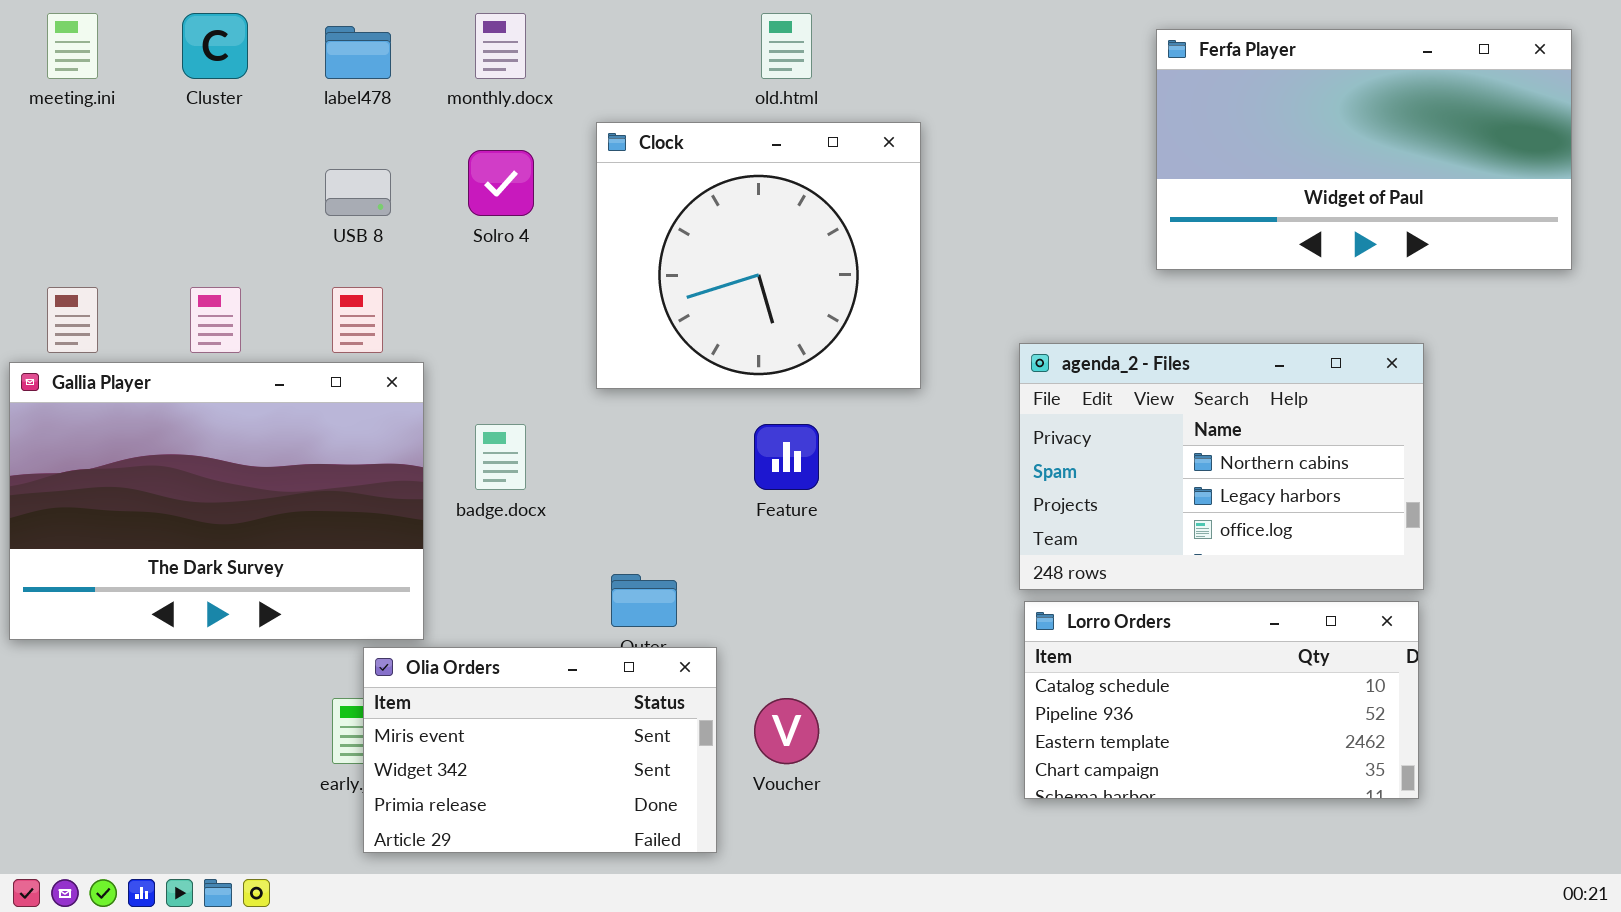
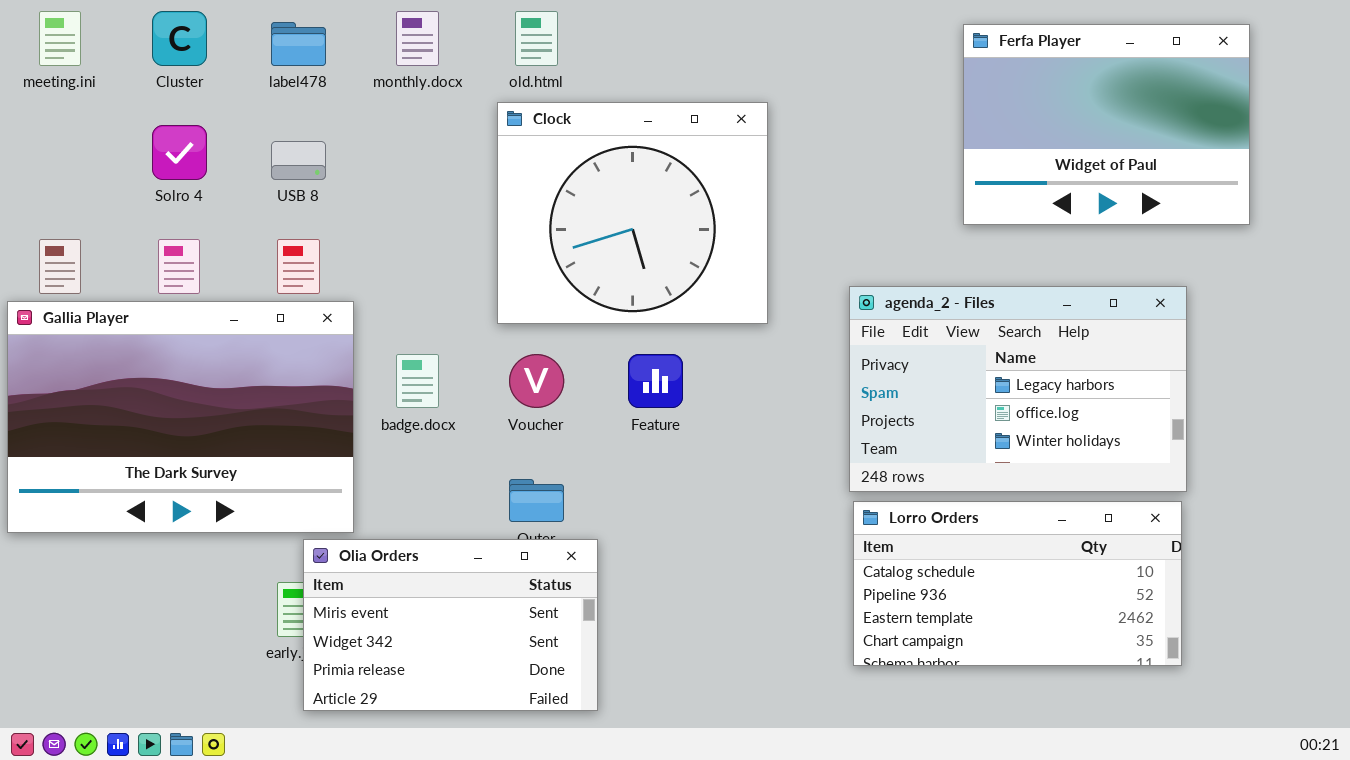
old.html: [761,13,812,79] -> [515,11,558,66], moved
Ferfa Player: [1156,29,1572,270] -> [963,24,1250,225], resized
Solro 4: [468,150,534,216] -> [152,125,207,180], moved
agenda_2 - Files: [1019,343,1424,590] -> [849,286,1187,492], scrolled down 1 row
Voucher: [754,698,819,764] -> [509,354,564,408], moved

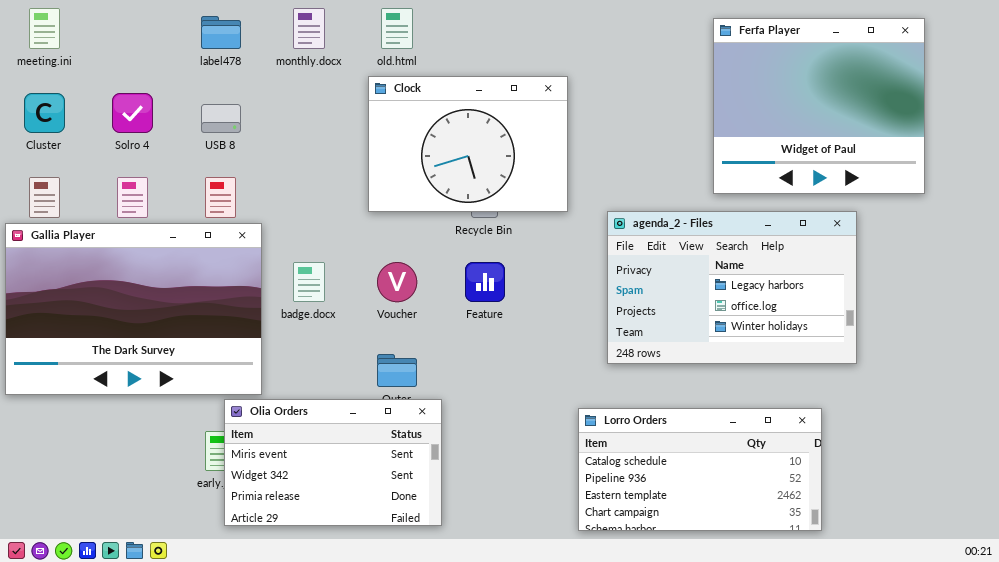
Cluster: [152,11,207,66] -> [24,93,65,133], moved
Ferfa Player: [963,24,1250,225] -> [713,18,925,194], resized
Clock: [497,102,768,324] -> [368,76,568,212], resized
agenda_2 - Files: [849,286,1187,492] -> [607,211,857,364], moved
Lorro Orders: [853,501,1182,666] -> [578,408,822,531], moved

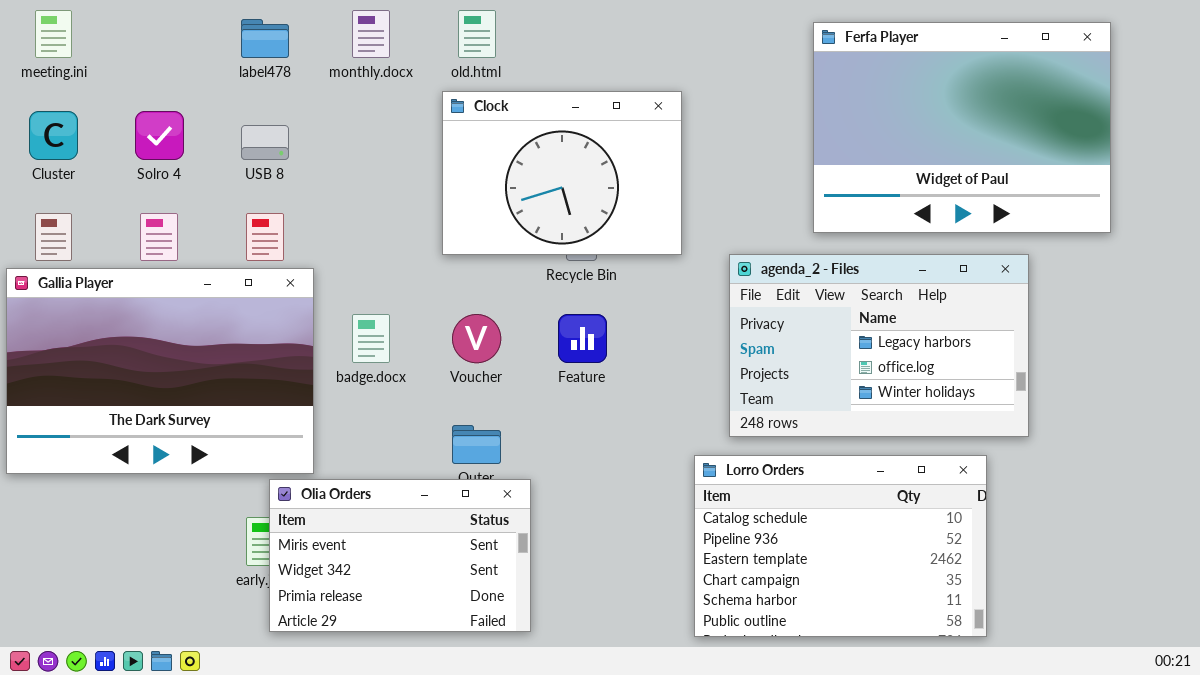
Ferfa Player: [713,18,925,194] -> [813,22,1111,233], resized
Lorro Orders: [578,408,822,531] -> [694,455,987,637], resized

